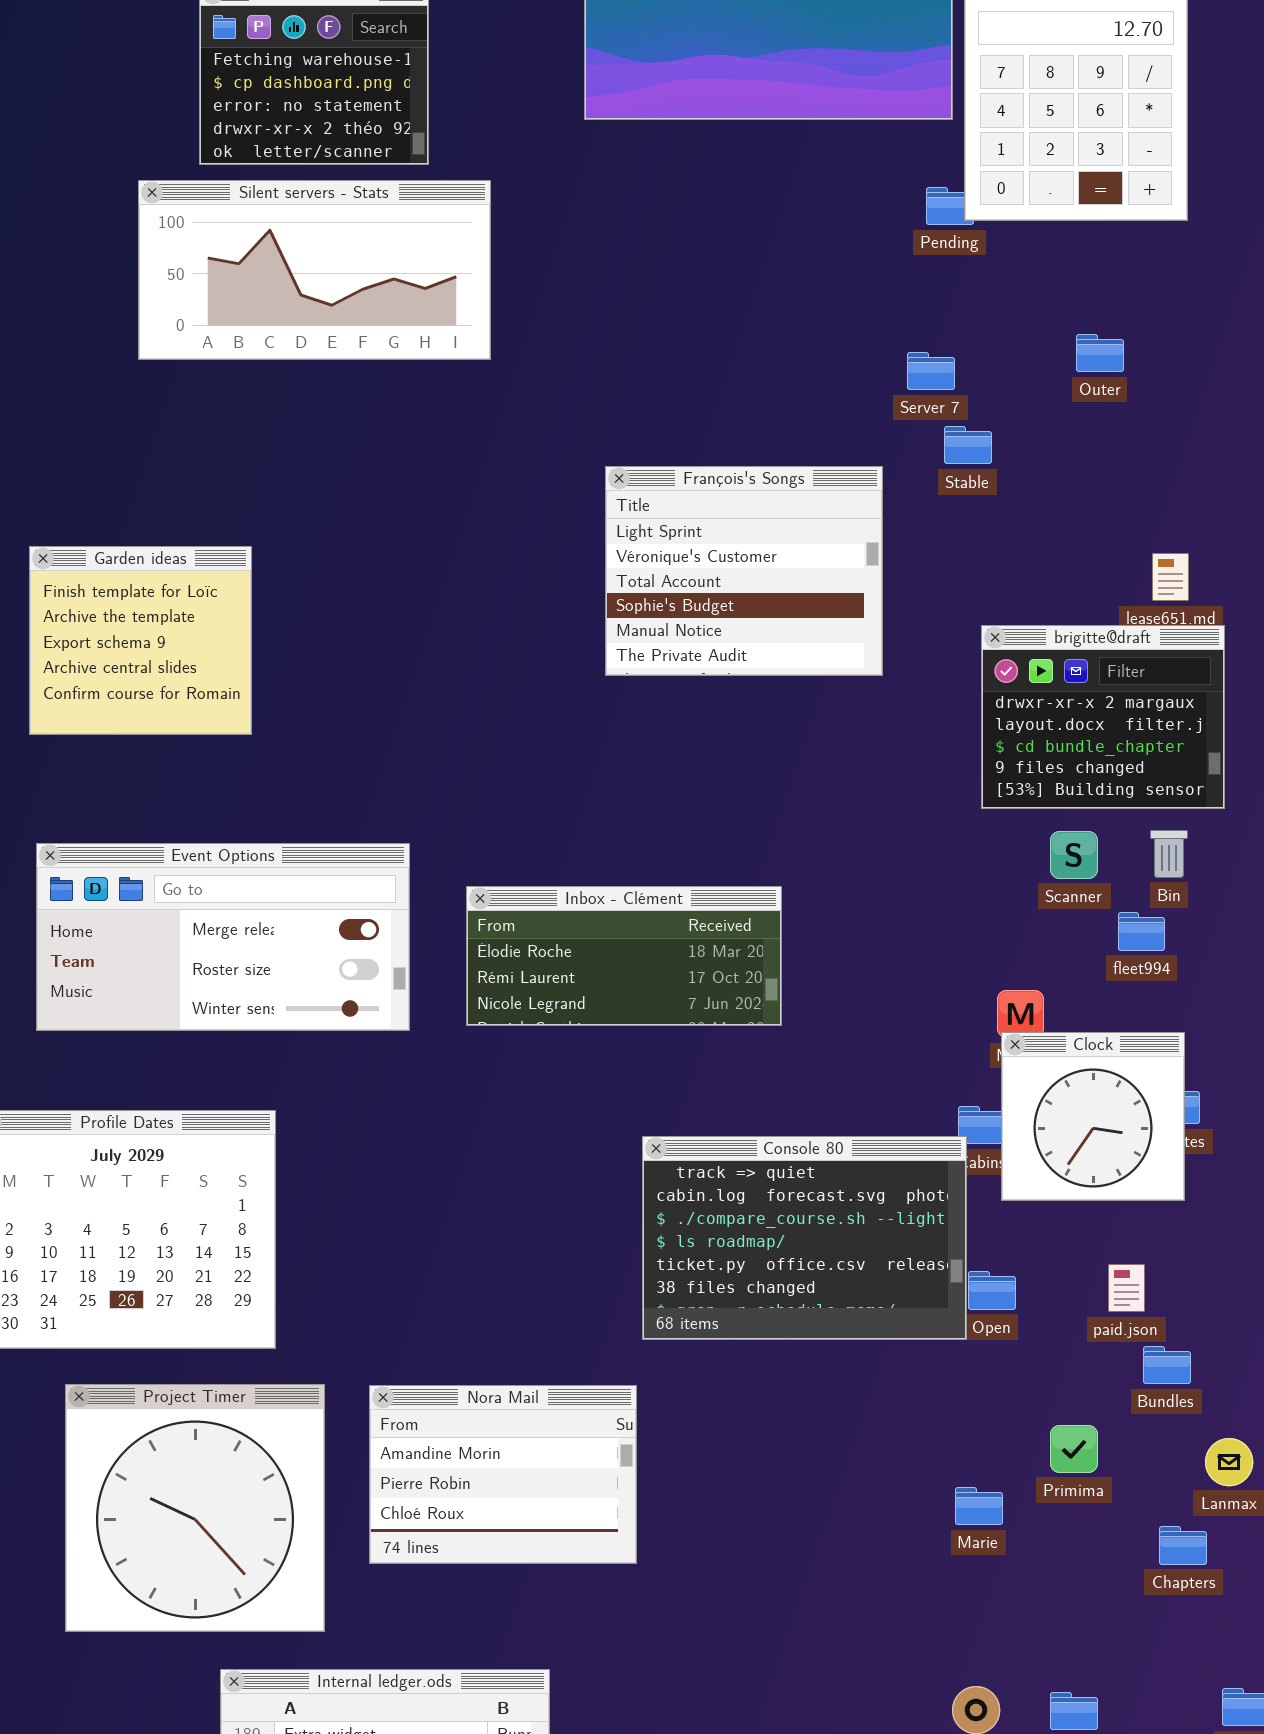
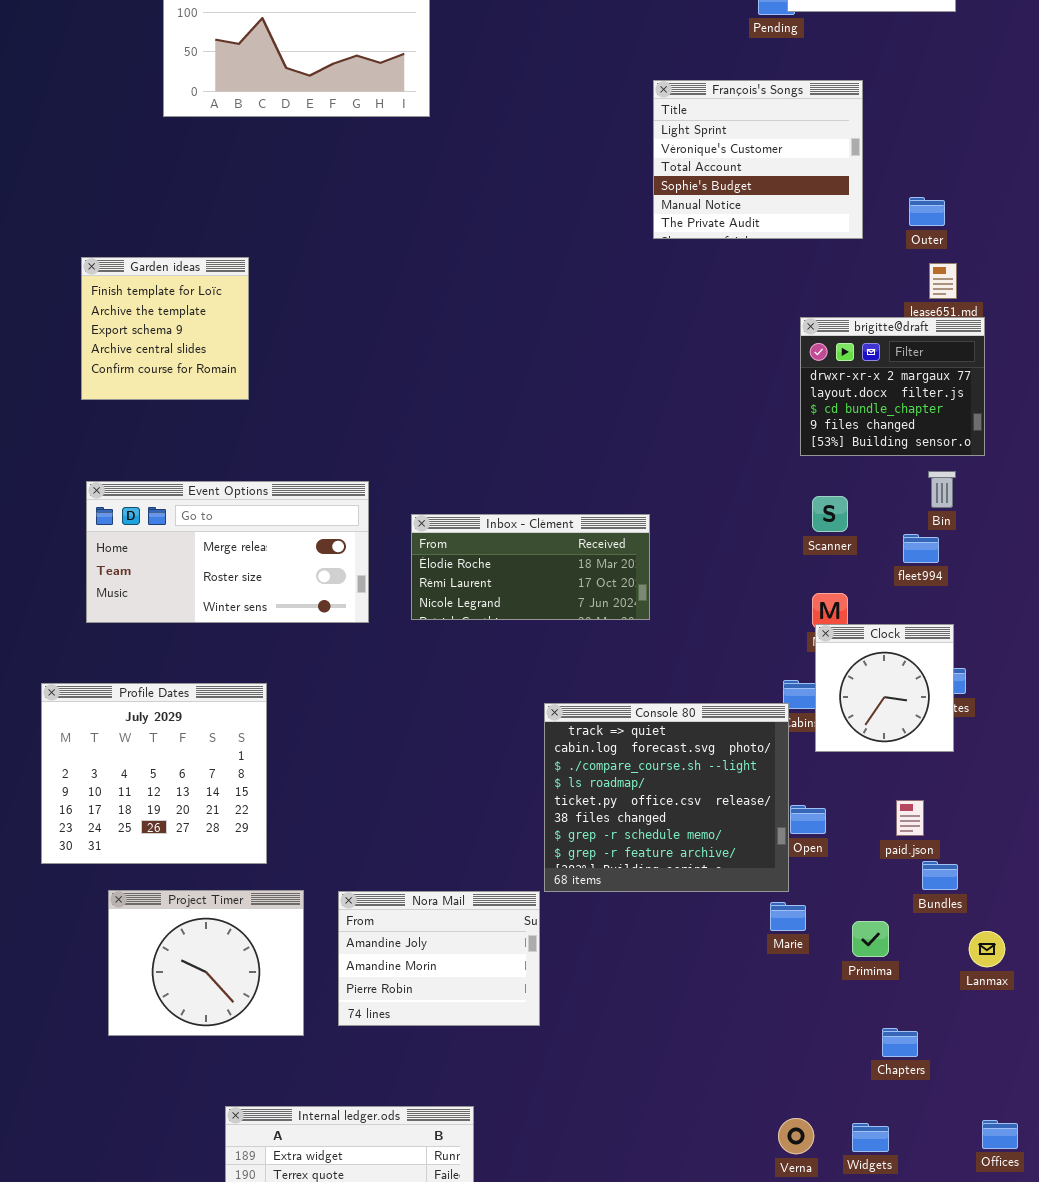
Outer: [1076,334,1124,372] -> [909,197,945,226], moved
François's Songs: [605,466,883,676] -> [653,80,863,239], moved
Scanner: [1050,831,1098,879] -> [812,496,848,532], moved
Console 80: [642,1136,967,1340] -> [544,703,789,892], resized
Project Timer: [65,1384,325,1632] -> [108,890,304,1036], resized
Nora Mail: [369,1385,637,1564] -> [338,891,540,1026], scrolled up 1 row
Marie: [955,1487,1003,1525] -> [770,902,806,931], moved
Chapters: [1159,1526,1207,1565] -> [882,1028,918,1057], moved

